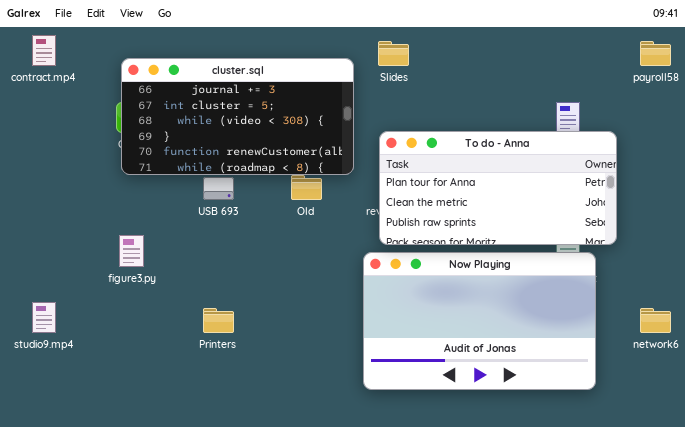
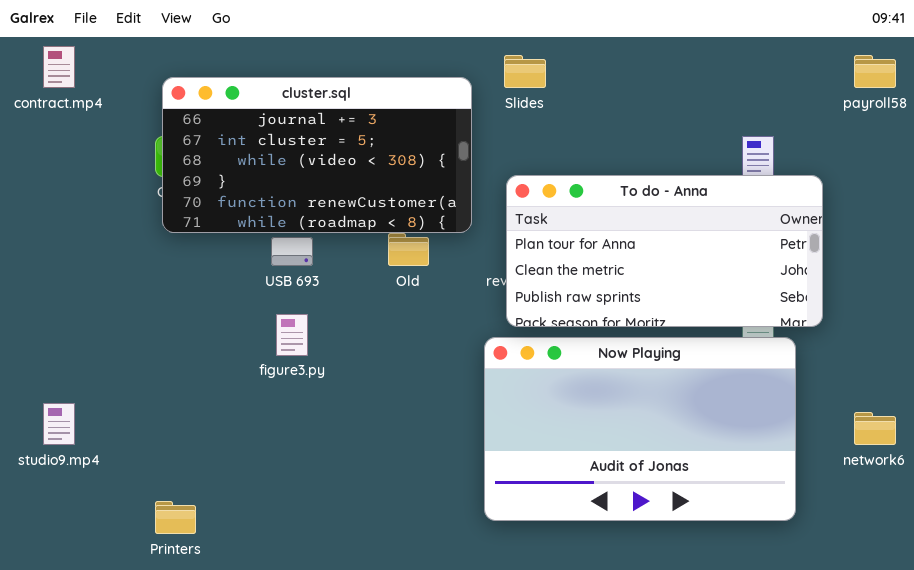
figure3.py: [119,235,144,267] -> [276,314,308,356], moved
Printers: [203,308,234,333] -> [155,501,196,534], moved

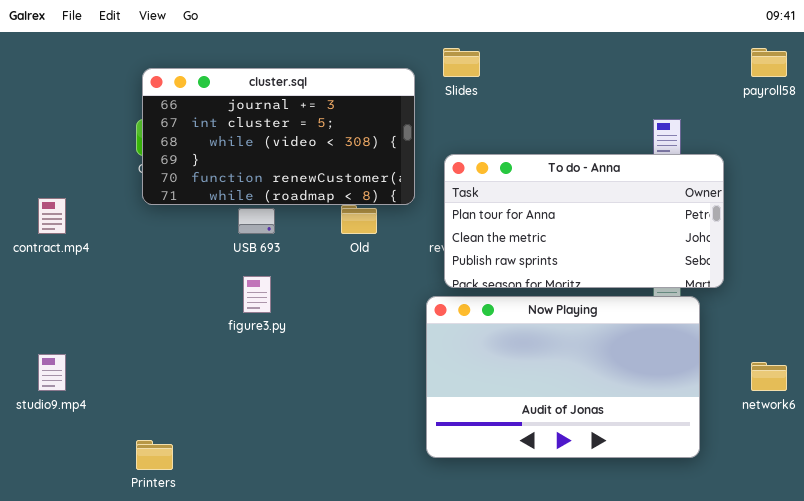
contract.mp4: [43,46,75,88] -> [38,198,66,234], moved

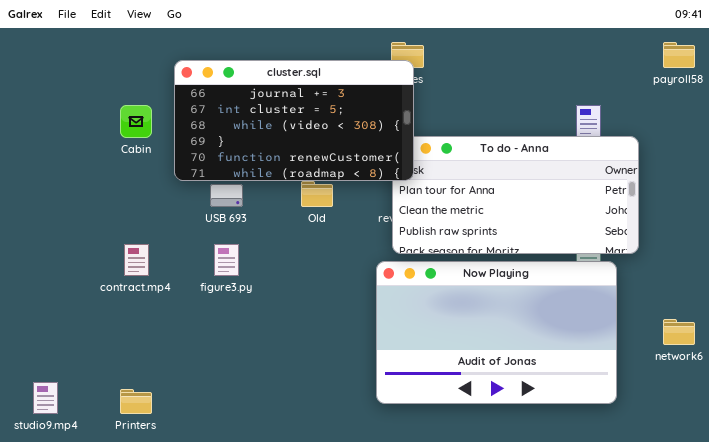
cluster.sql: [142,68,415,205] -> [174,60,414,181], moved
contract.mp4: [38,198,66,234] -> [124,244,149,276], moved
studio9.mp4: [38,354,66,391] -> [33,382,58,414], moved

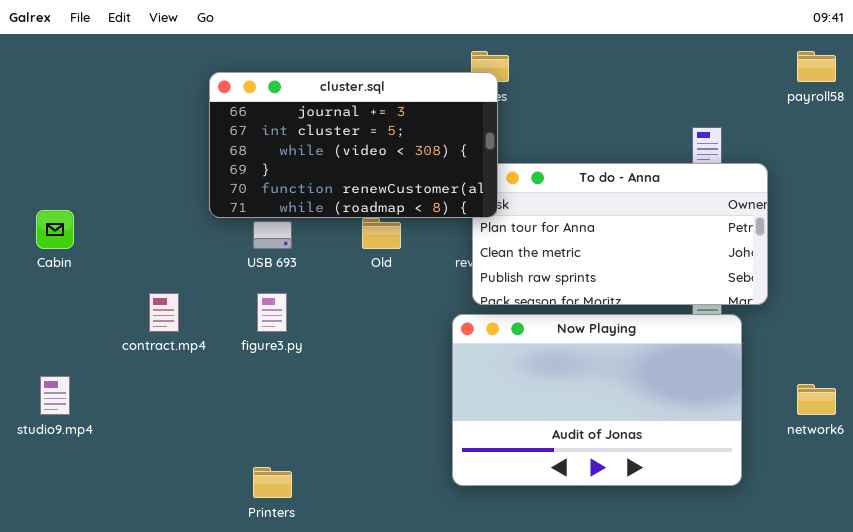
Cabin: [120,105,152,138] -> [36,210,74,249], moved
studio9.mp4: [33,382,58,414] -> [40,376,70,415], moved
Printers: [120,389,152,414] -> [253,467,292,498], moved

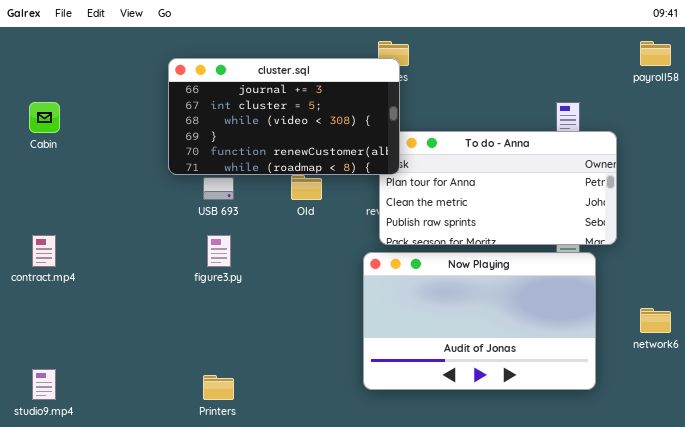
Cabin: [36,210,74,249] -> [29,102,60,133], moved
contract.mp4: [149,293,179,332] -> [32,235,56,267], moved
studio9.mp4: [40,376,70,415] -> [32,369,56,400], moved

